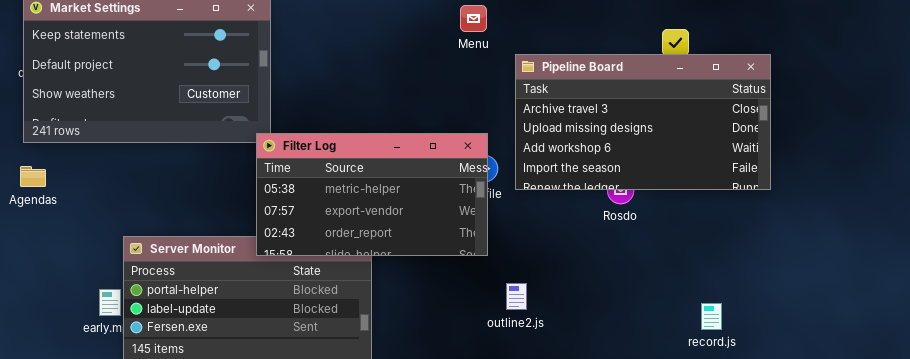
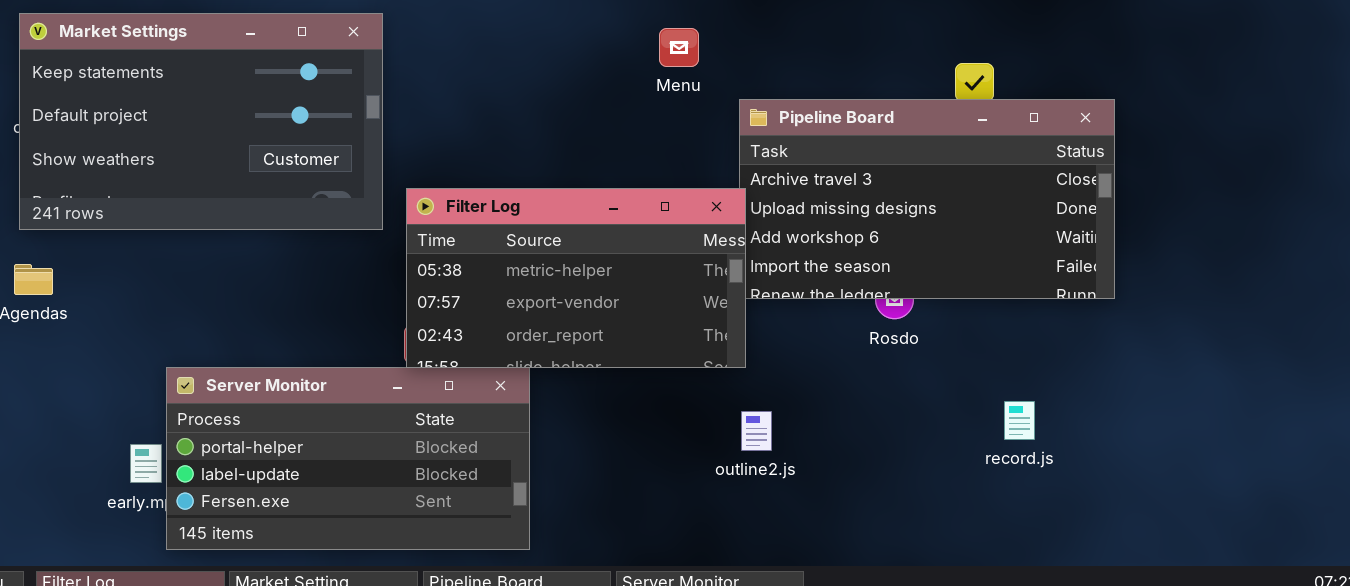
Filter Log: [256,133,488,256] -> [406,188,746,368], moved
outline2.js: [506,283,527,310] -> [741,411,772,451], moved
record.js: [701,303,722,330] -> [1004,401,1035,440], moved

